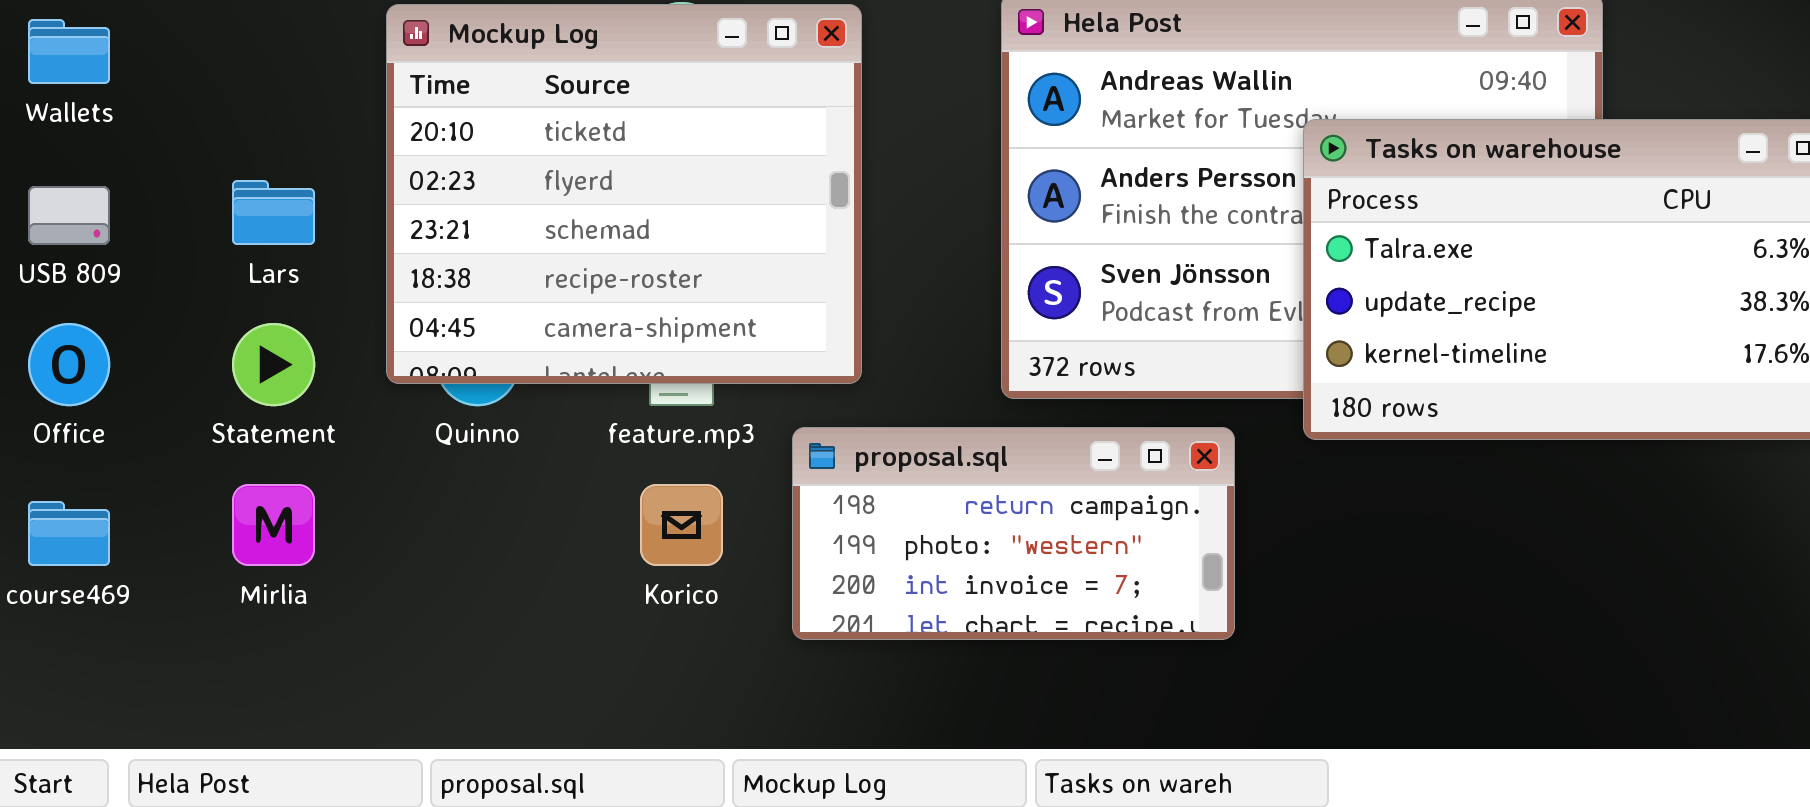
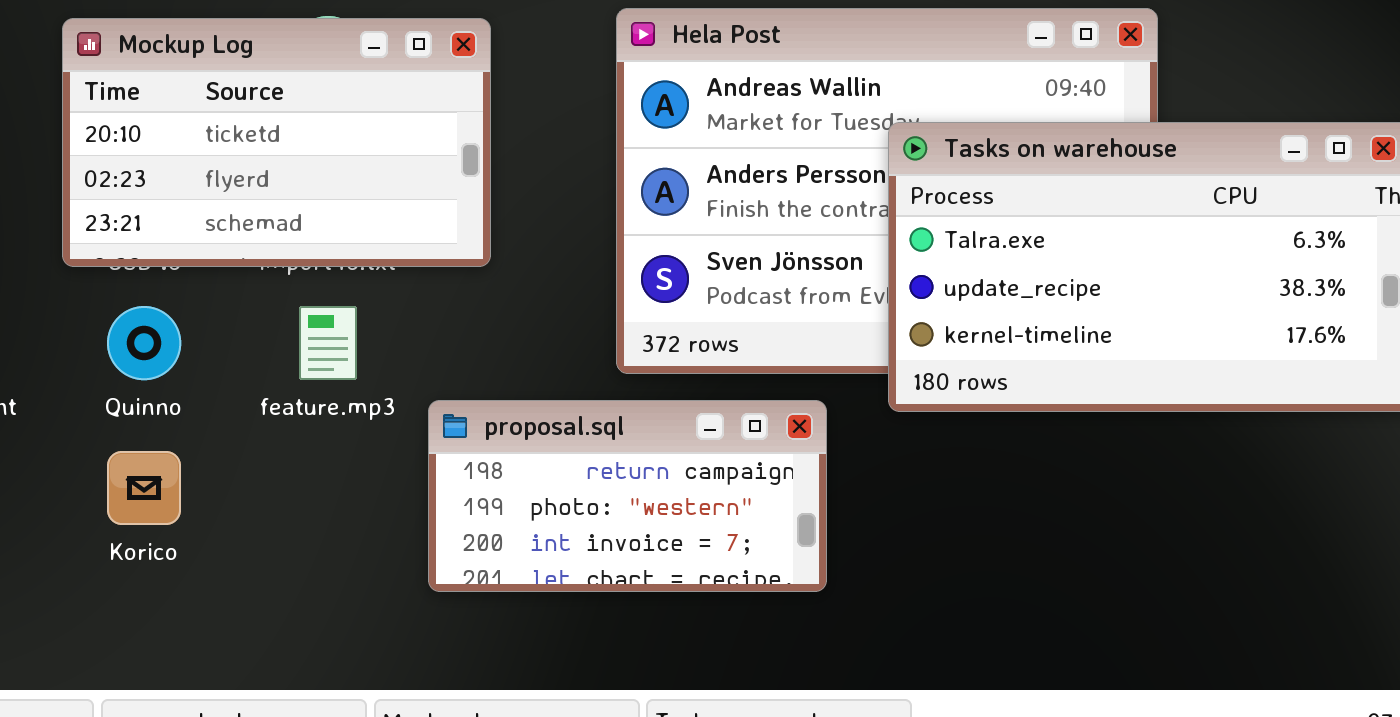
Mockup Log: [386,4,862,384] -> [62,18,491,267], resized
Korico: [640,484,723,566] -> [107,451,181,525], moved

